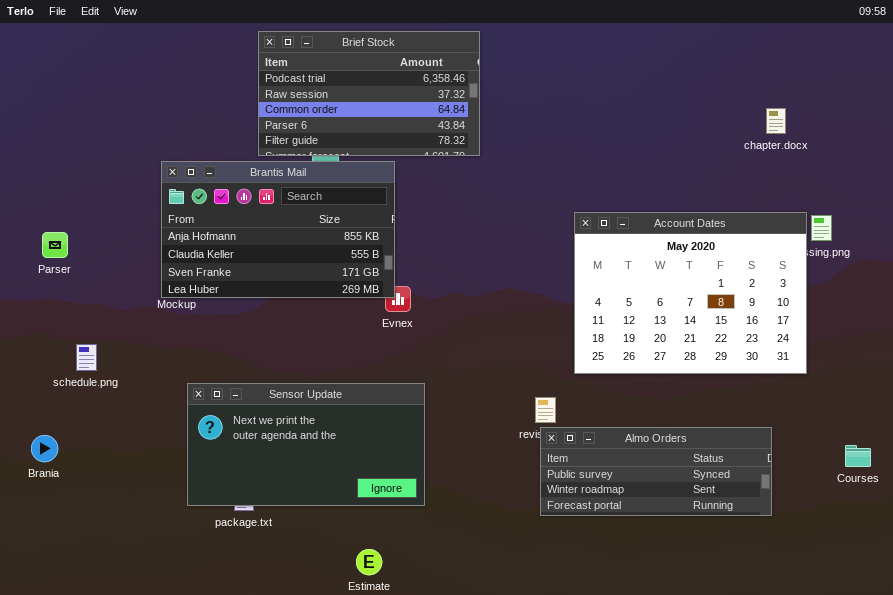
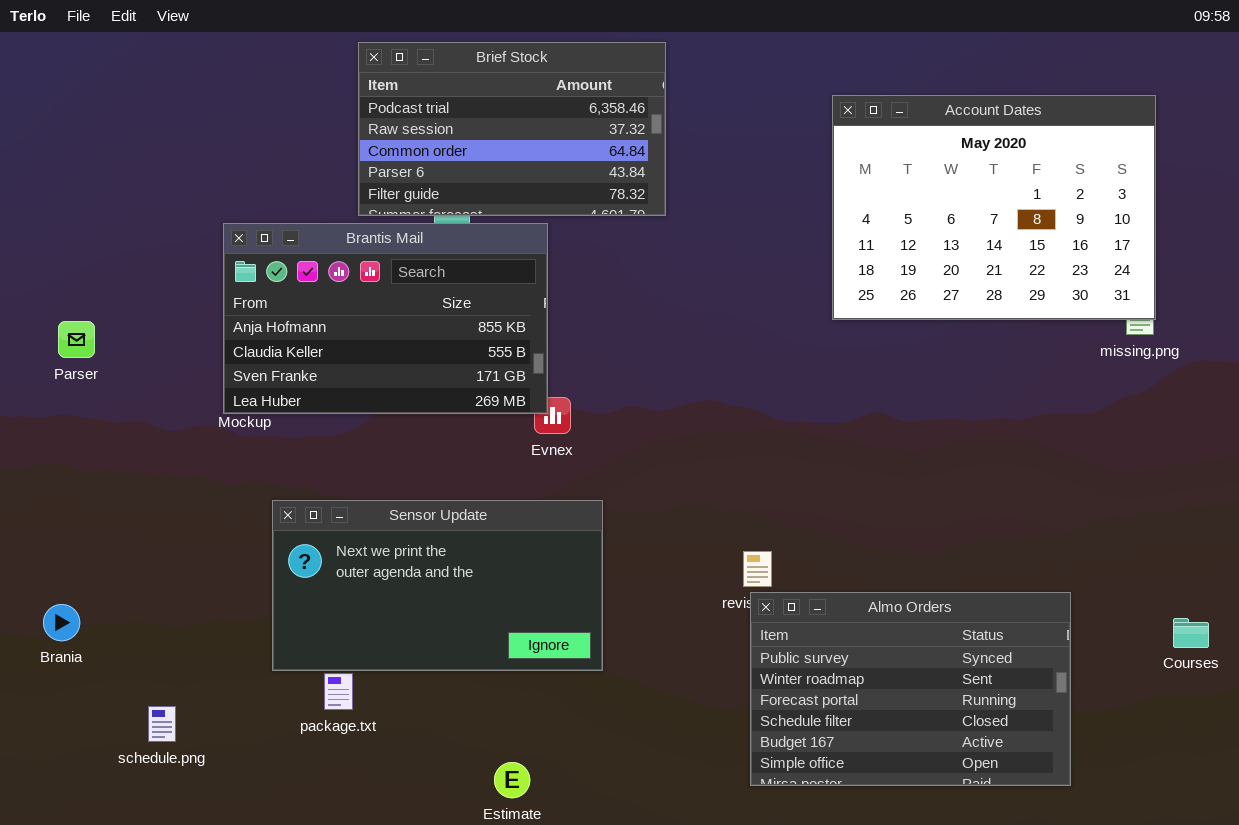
Account Dates: [574,212,807,374] -> [832,95,1156,320], moved
schedule.png: [76,344,97,371] -> [148,706,176,742], moved
Sensor Update: [187,383,425,506] -> [272,500,603,671], moved
Almo Orders: [540,427,772,516] -> [750,592,1071,786], resized

